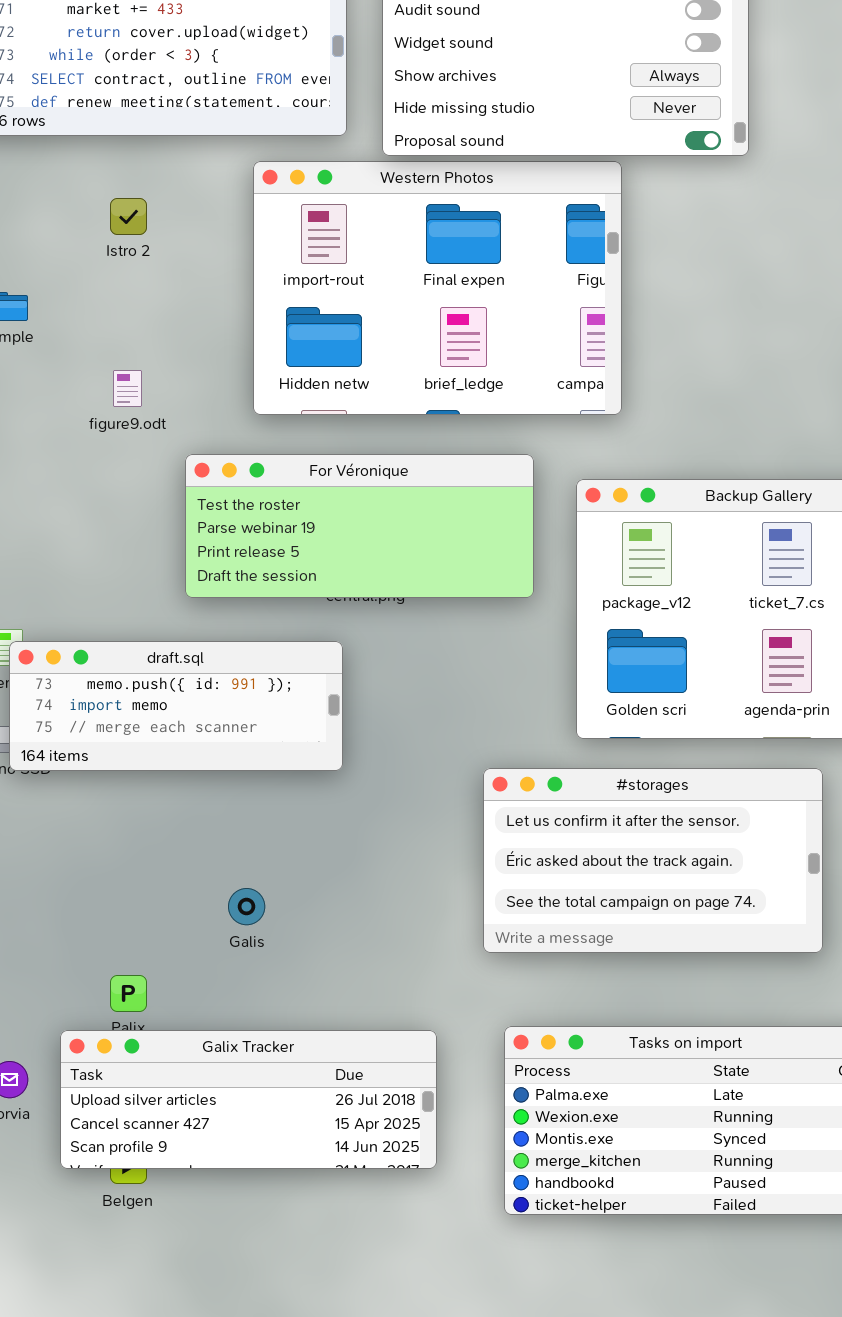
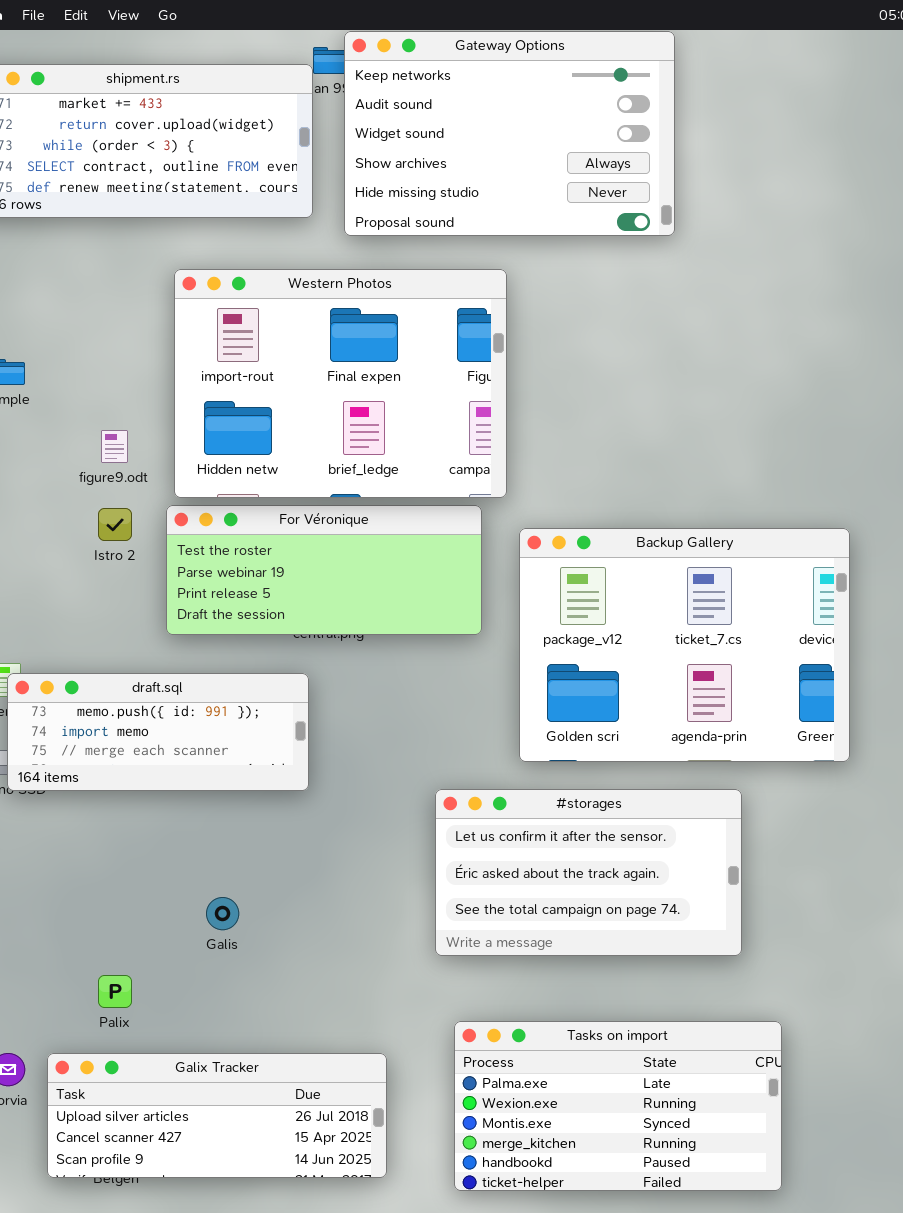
Western Photos: [253,161,622,415] -> [174,269,507,498], moved
Istro 2: [110,198,147,235] -> [98,508,132,541], moved
Galix Tracker: [60,1030,437,1169] -> [47,1053,387,1178], moved

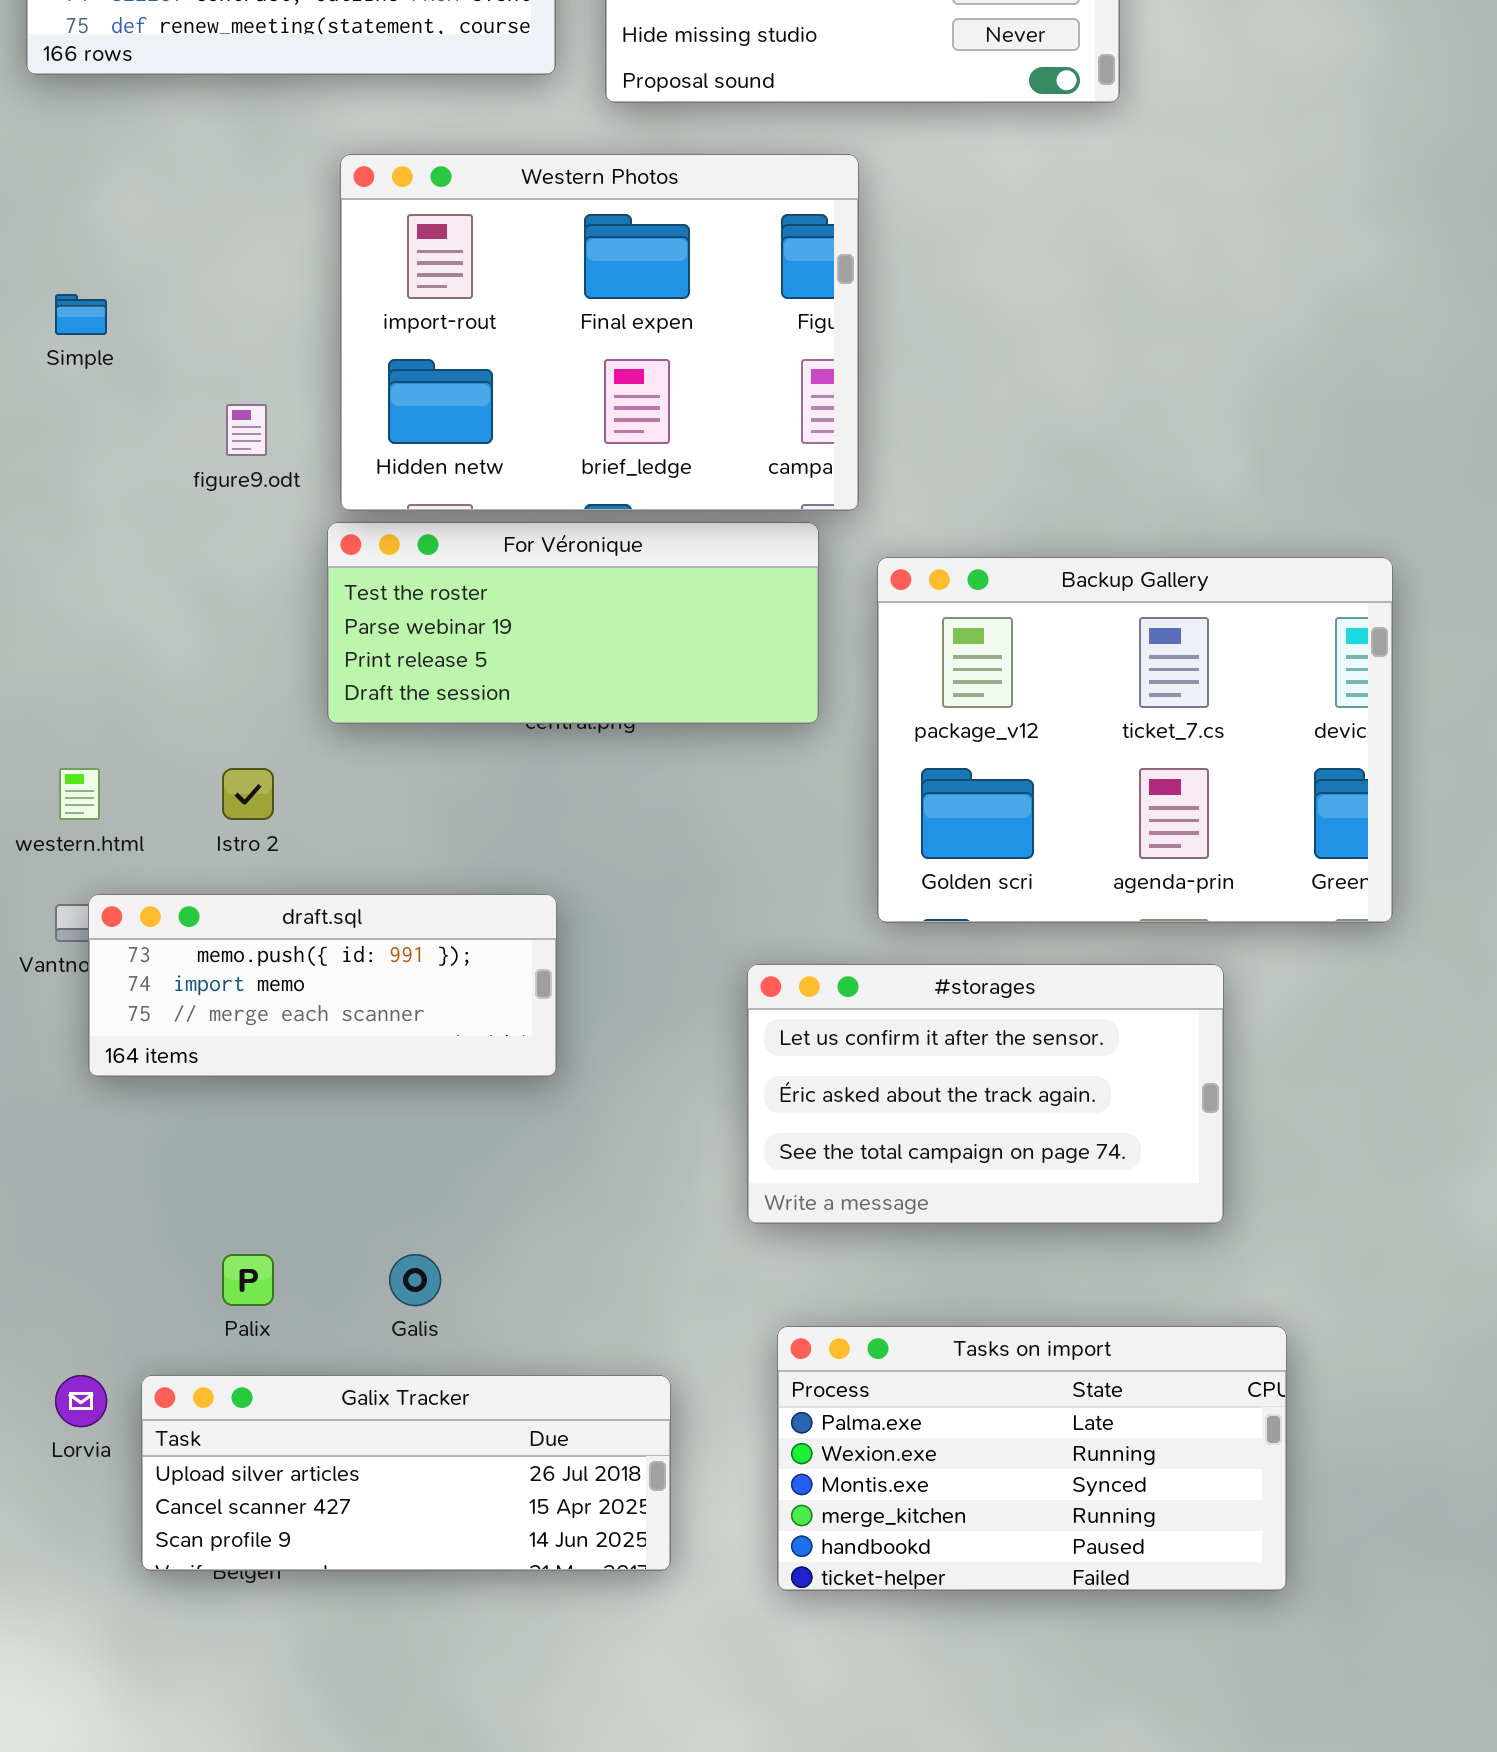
Istro 2: [98,508,132,541] -> [222,768,274,820], moved
draft.sql: [7,673,309,791] -> [88,894,557,1077], moved
Galis: [206,897,239,930] -> [389,1254,441,1306], moved

